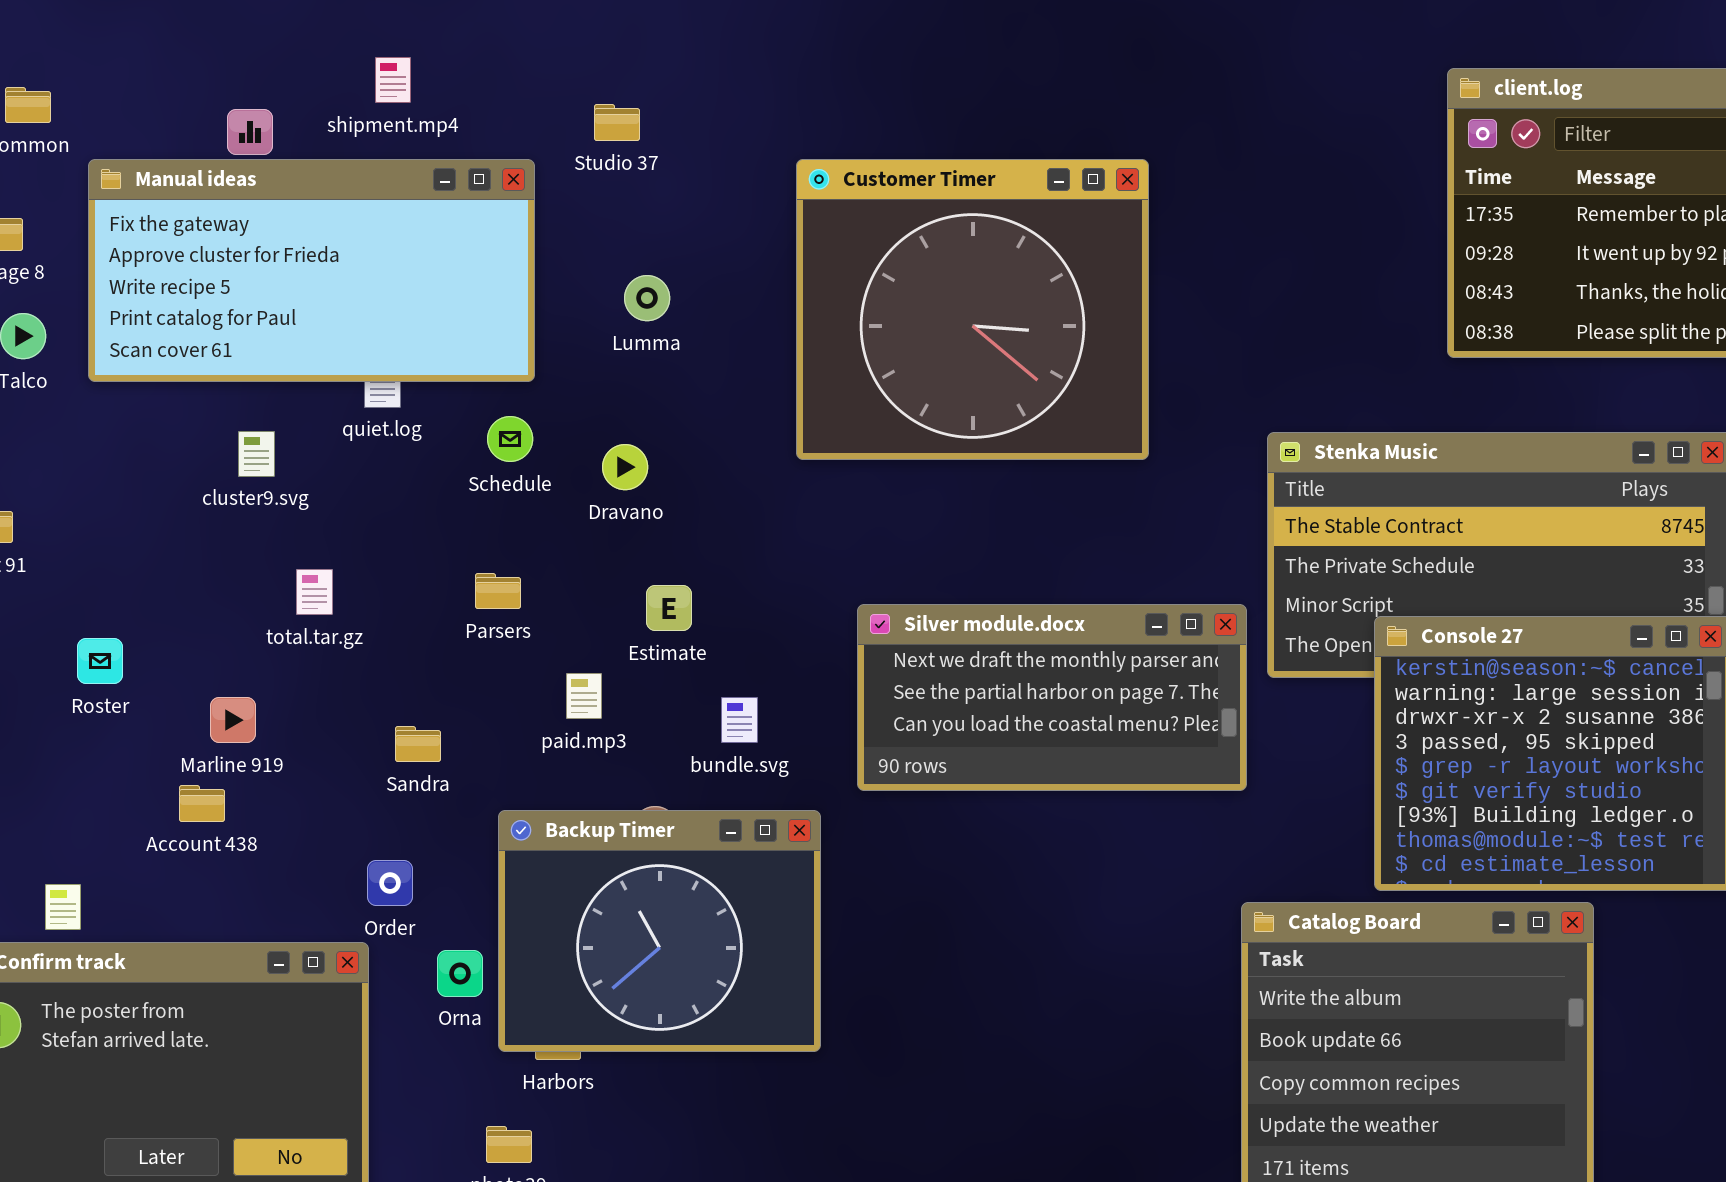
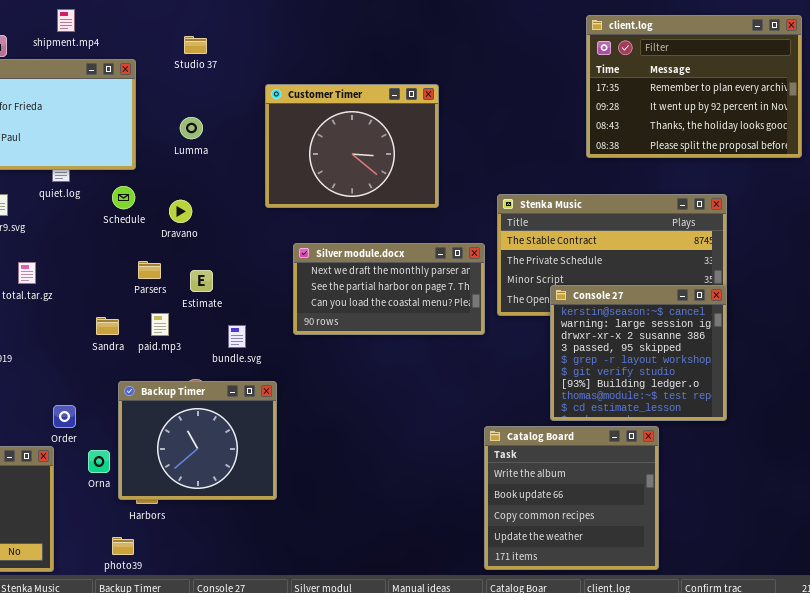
Studio 37: [594,104,640,141] -> [184,36,207,54], moved
Customer Timer: [796,159,1149,460] -> [265,84,439,208], resized
Parsers: [475,573,521,609] -> [138,261,161,279], moved
Silver module.docx: [857,604,1247,791] -> [293,243,485,335], moved
Sandra: [395,726,441,762] -> [96,317,119,335], moved

